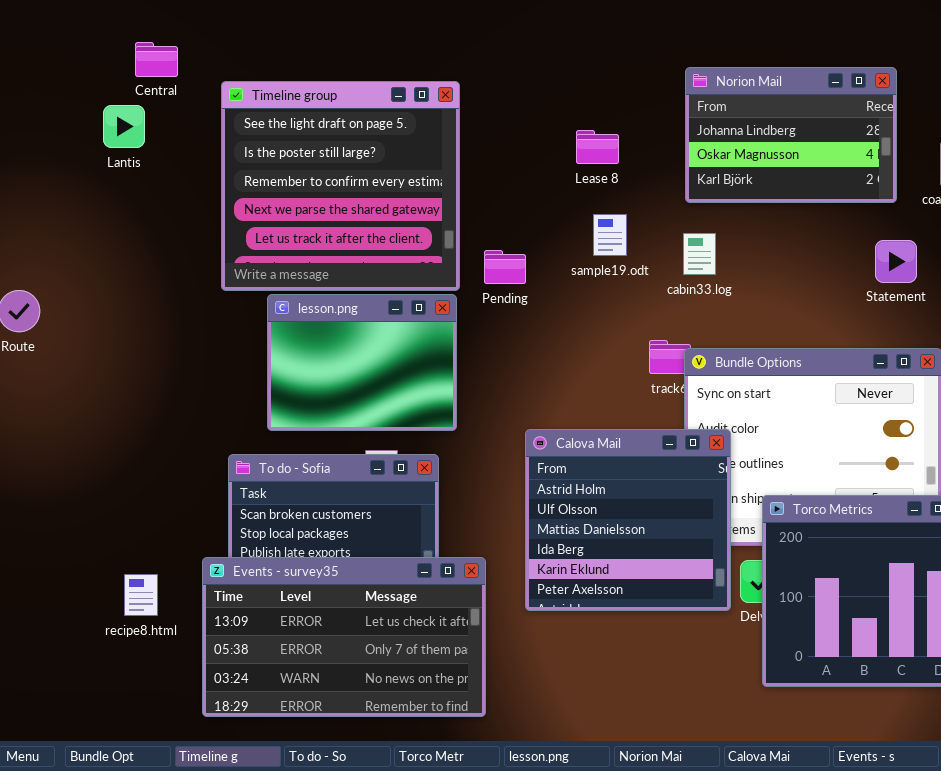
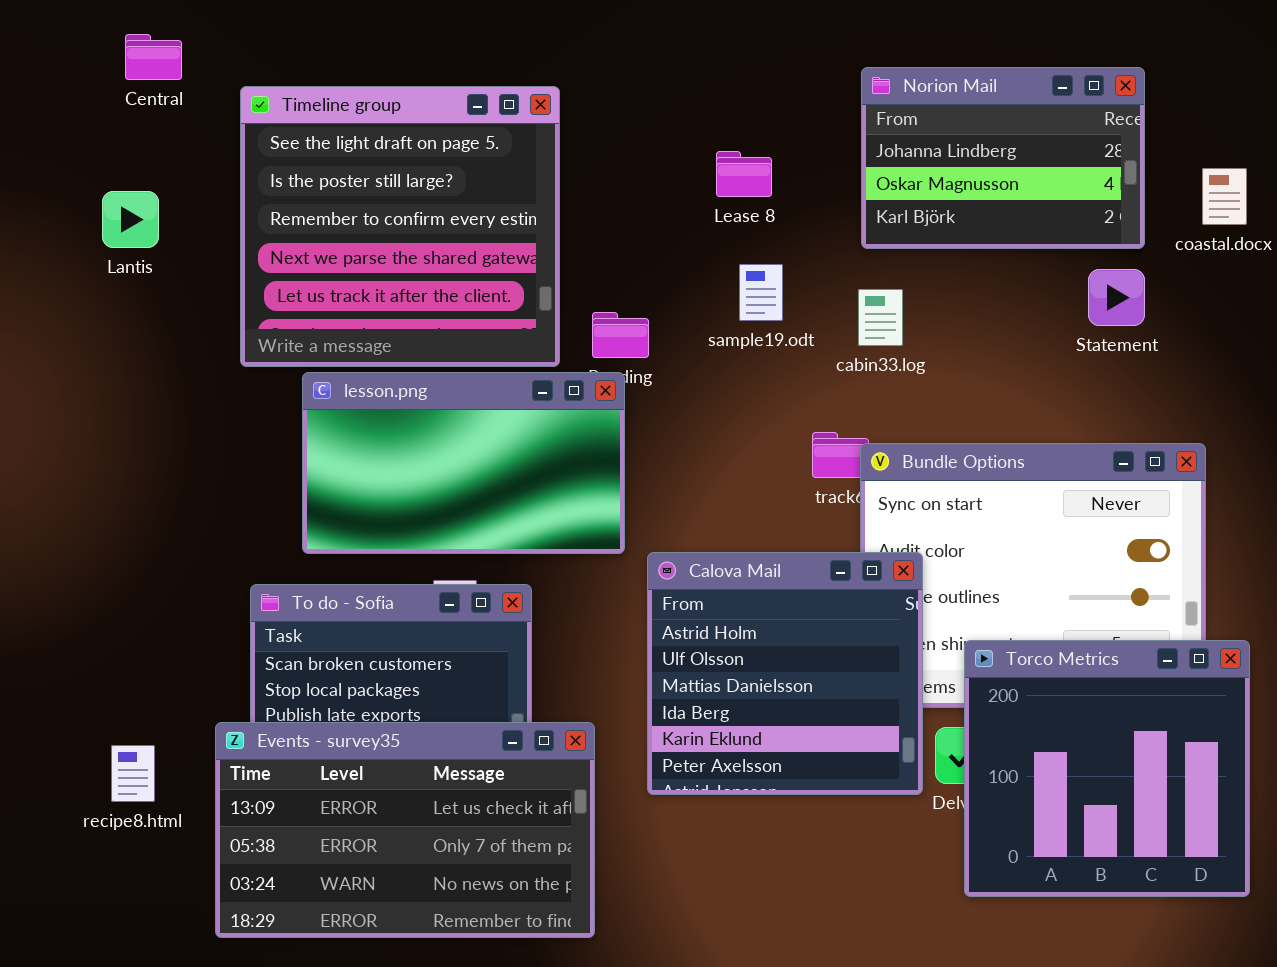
Lantis: [103,105,145,148] -> [102,191,159,248], moved
Statement: [875,240,917,283] -> [1088,269,1145,326], moved
lesson.png: [267,294,457,431] -> [302,372,625,554], resized

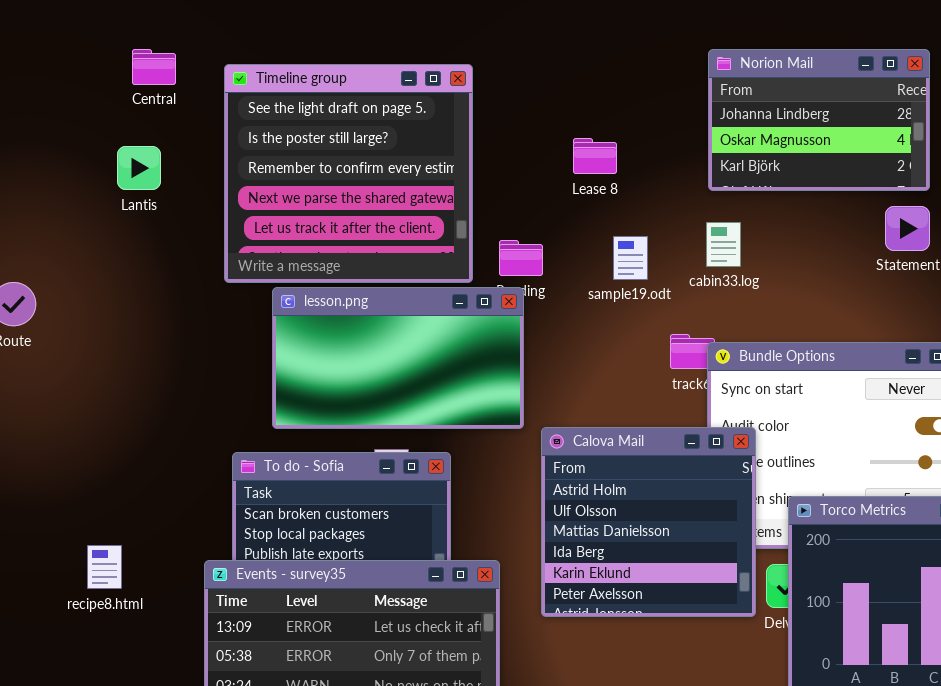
Central: [125,34,182,80] -> [132,49,176,85], moved
Lease 8: [716,151,772,197] -> [573,138,617,174], moved
sample19.odt: [739,264,783,321] -> [613,236,648,280], moved
recipe8.html: [111,745,155,802] -> [87,545,122,589], moved

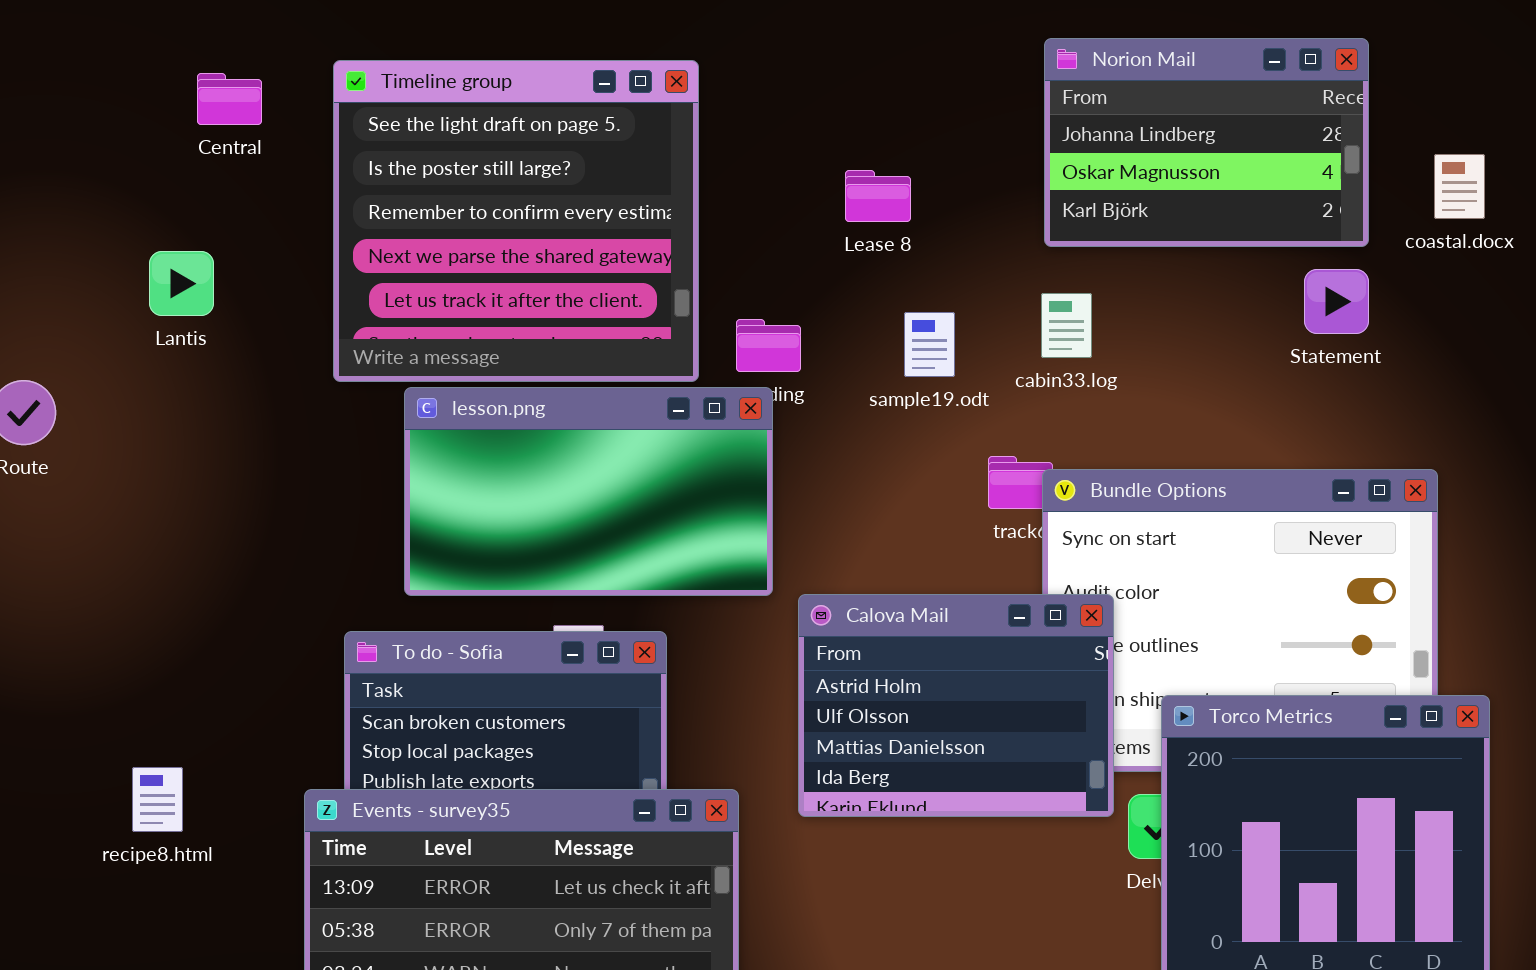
Central: [132,49,176,85] -> [197,73,262,125], moved
Lantis: [117,146,161,190] -> [149,251,214,316], moved
Calova Mail: [541,427,756,617] -> [798,594,1114,817], resized

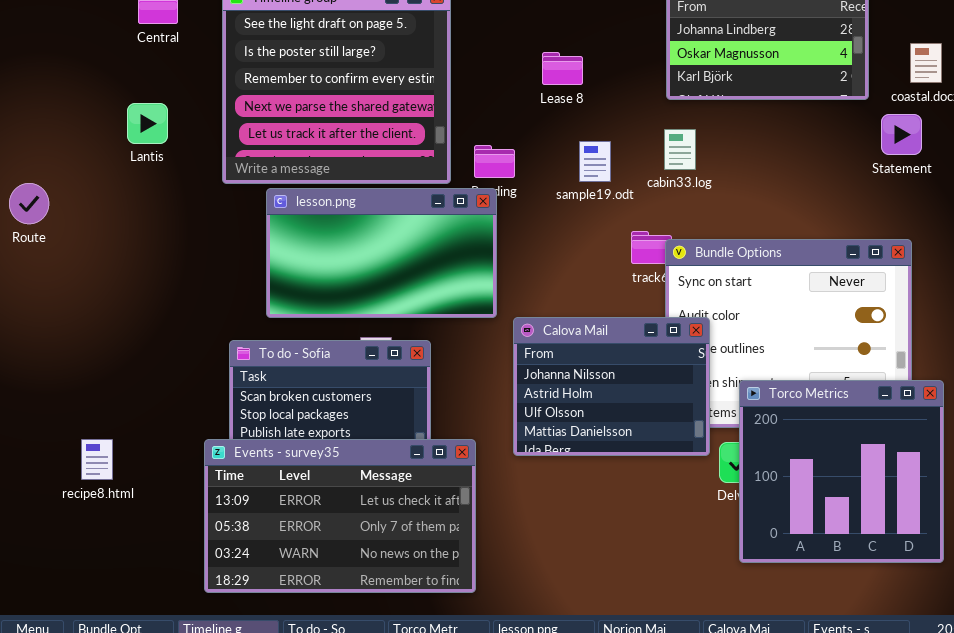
Lantis: [149,251,214,316] -> [127,103,168,144], moved
Statement: [1304,269,1369,334] -> [881,114,922,155], moved
Calova Mail: [798,594,1114,817] -> [513,317,710,456], scrolled up 1 row
recipe8.html: [132,767,183,832] -> [81,439,113,480], moved

